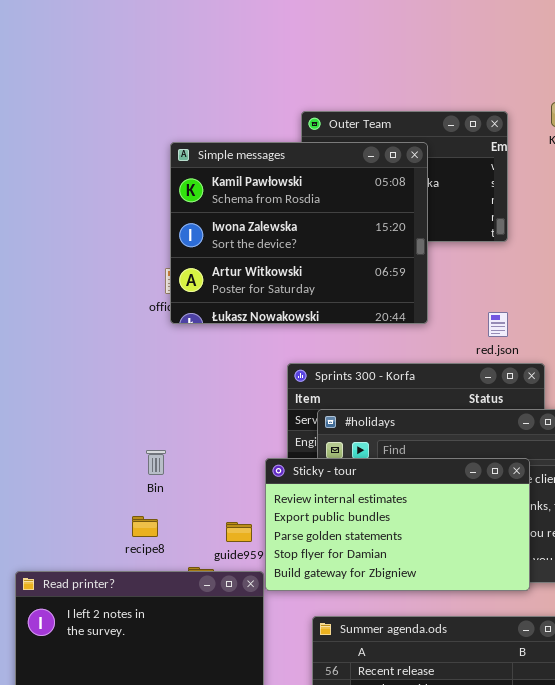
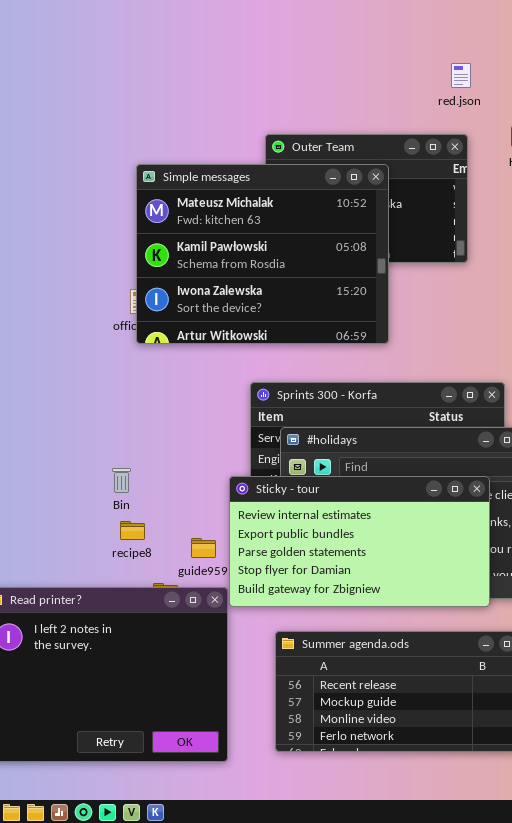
Simple messages: [170,142,428,324] -> [136,164,389,344], scrolled up 1 row
red.json: [488,312,508,337] -> [451,63,471,88], moved
recipe8: [132,516,158,537] -> [120,521,145,540], moved

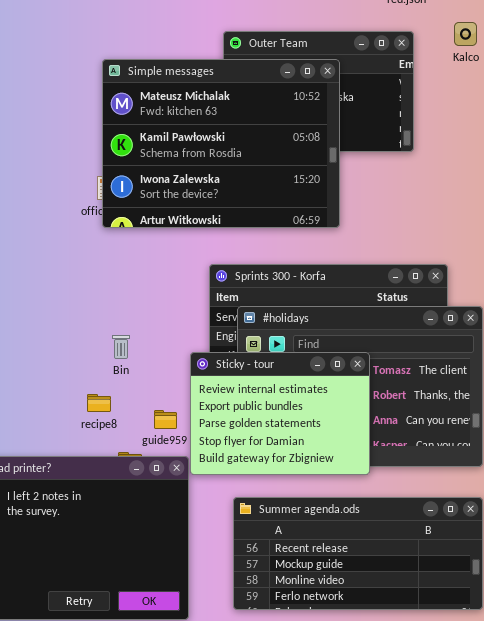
Bin: [112,468,131,493] -> [112,335,130,359], moved
Sticky - tour: [229,476,490,607] -> [190,352,370,475], resized

